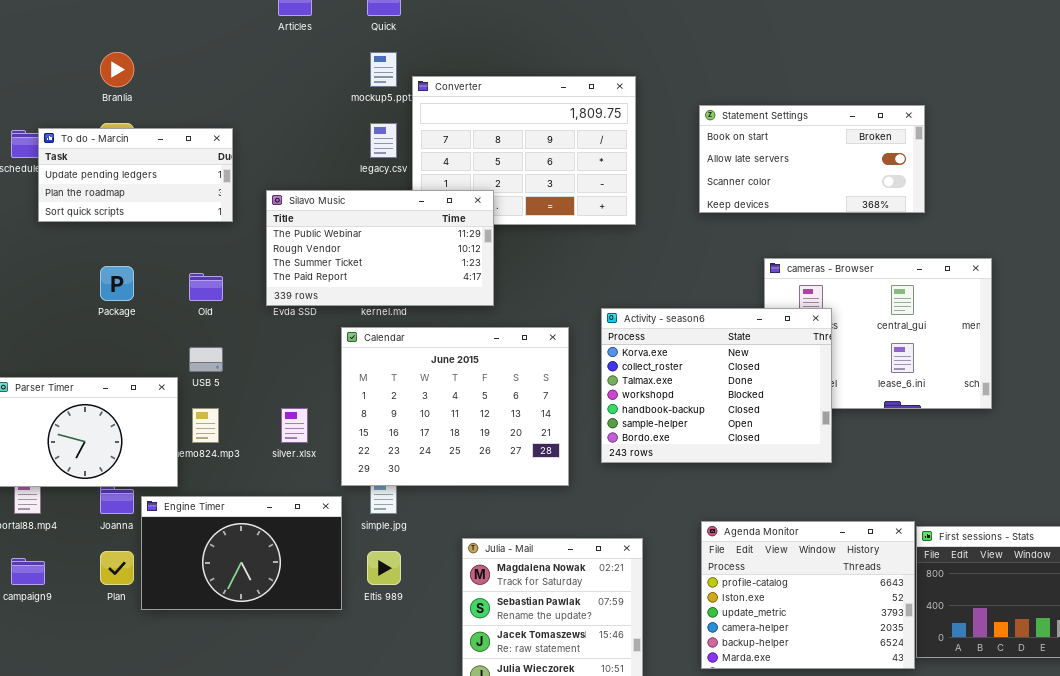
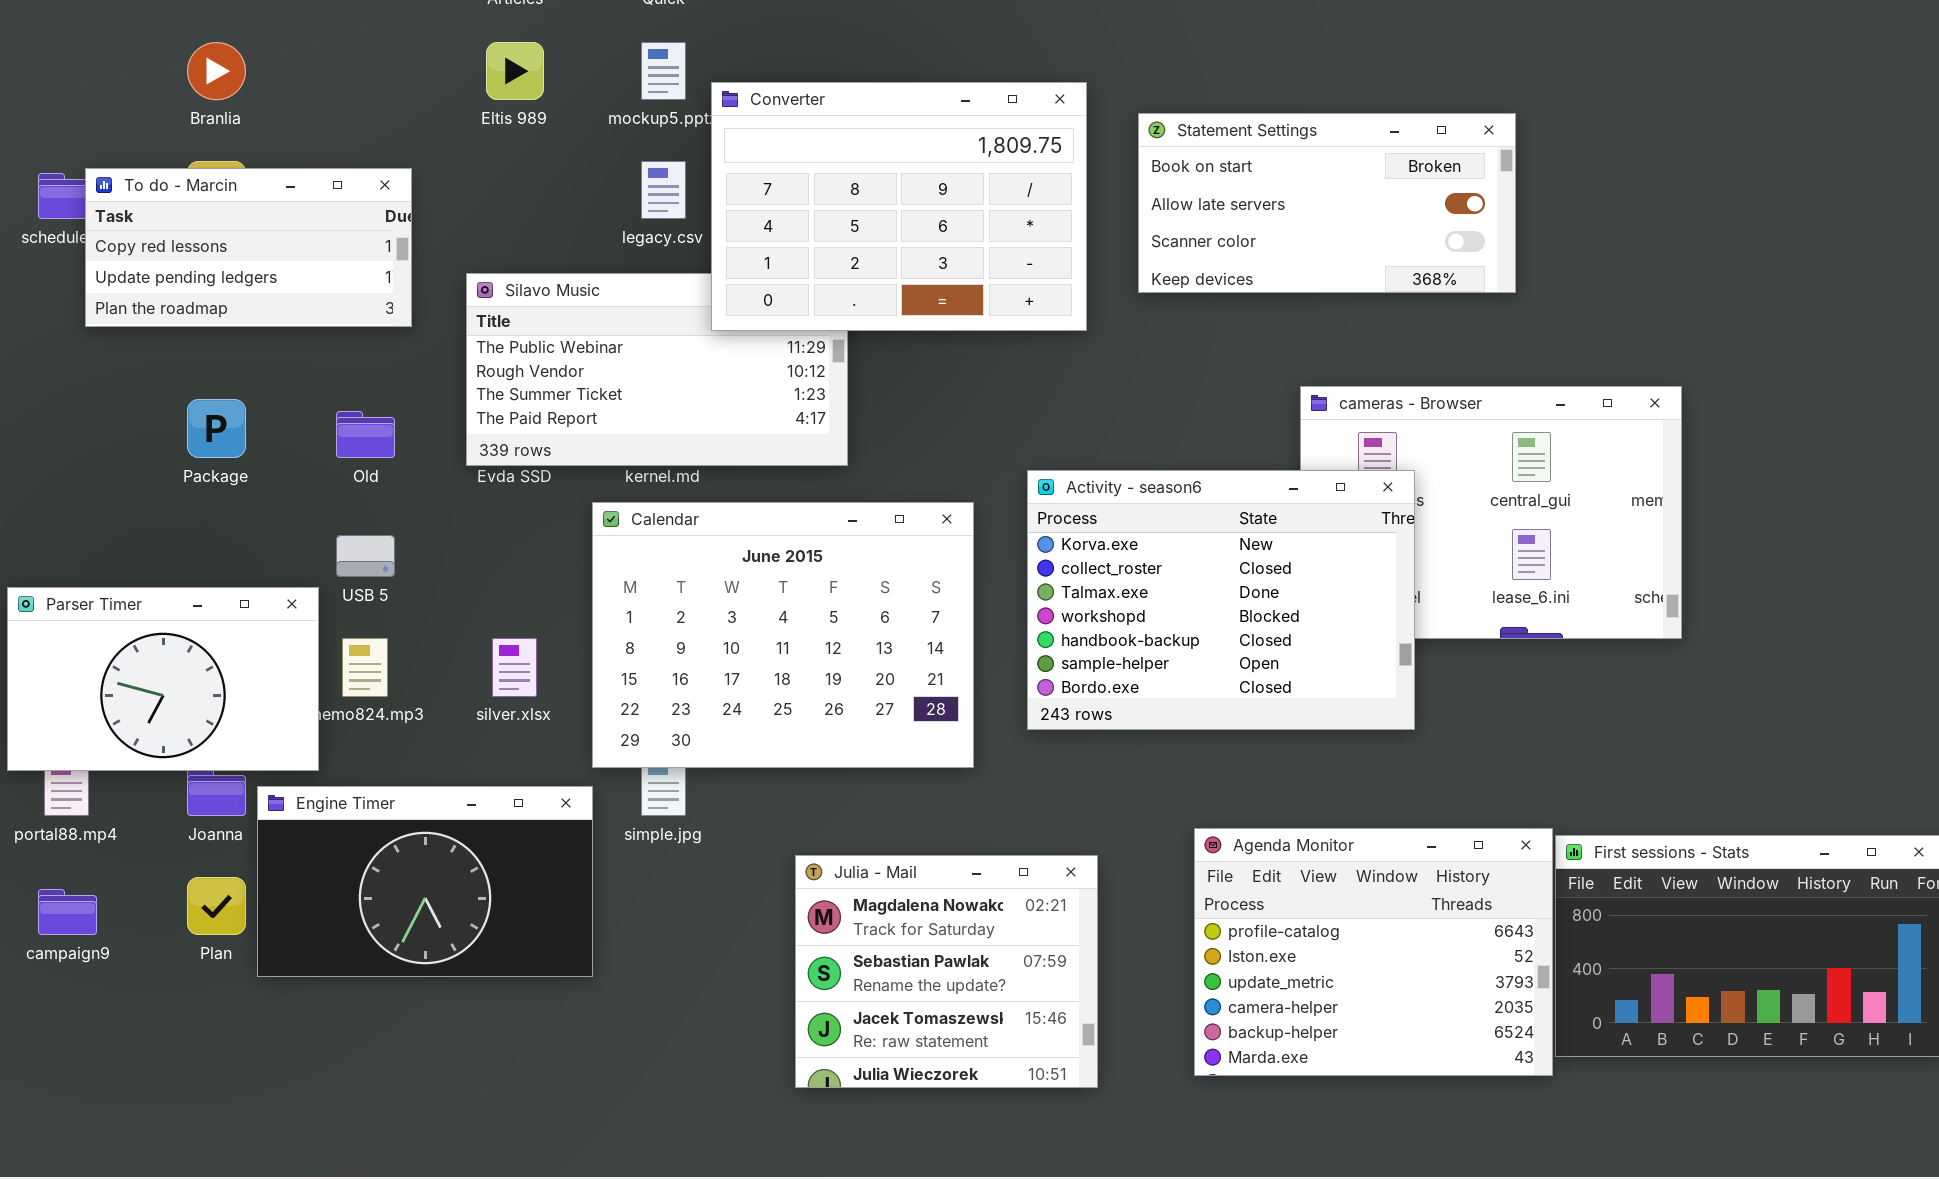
Converter: [412,76,636,225] -> [711,82,1087,331], raised
Statement Settings: [699,105,925,213] -> [1138,113,1516,293], moved
To do - Marcin: [38,128,233,222] -> [85,168,412,327], scrolled up 1 row
Eltis 989: [367,551,401,585] -> [486,42,544,100], moved

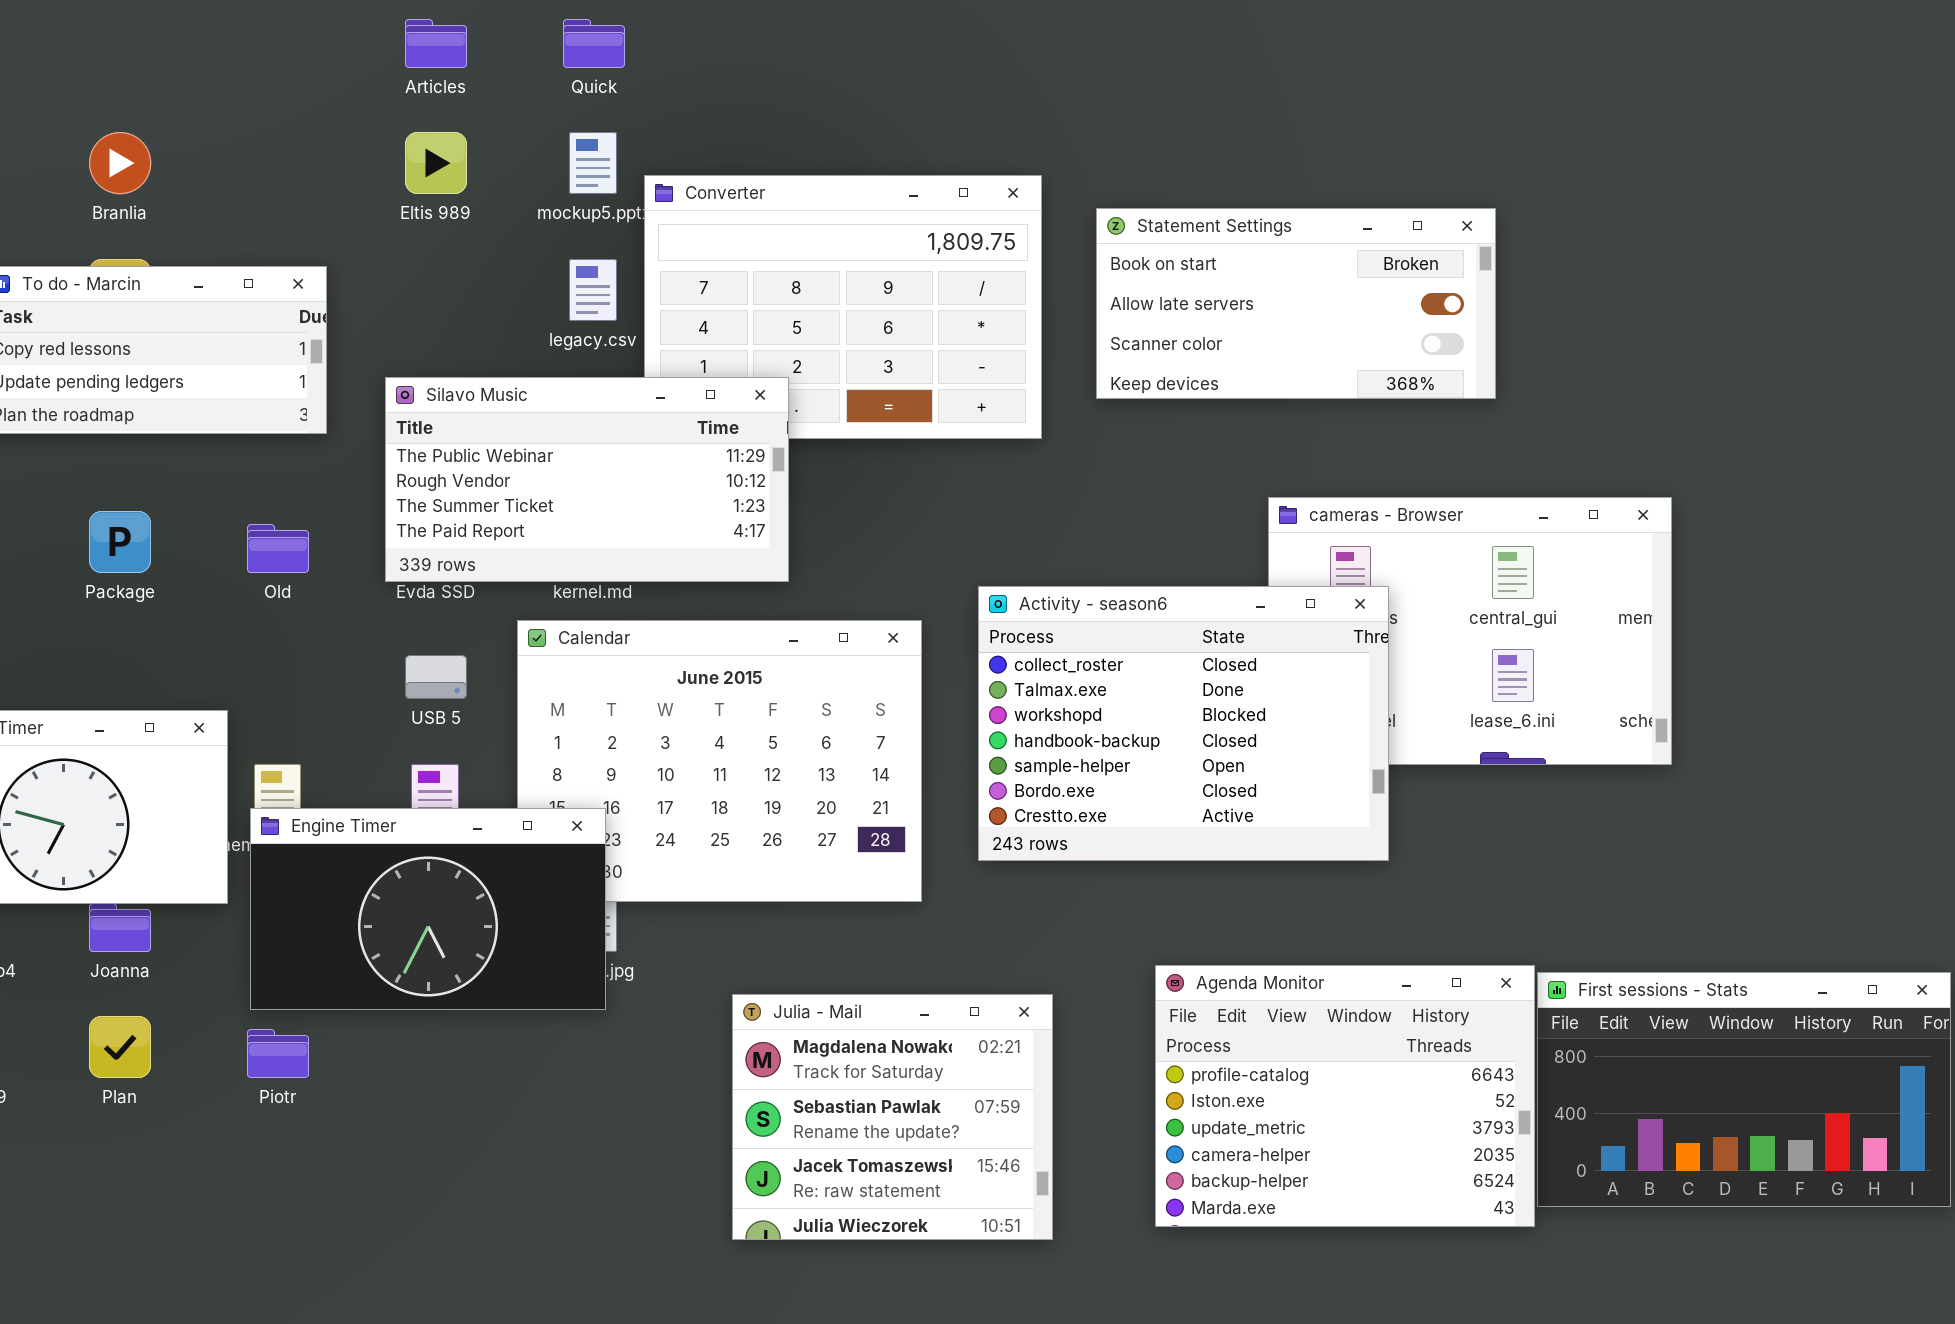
Silavo Music: [466,273,848,466] -> [385,377,789,582], raised
Activity - season6: [1027,470,1415,730] -> [978,586,1389,861], scrolled down 1 row
USB 5: [336,535,395,577] -> [405,655,467,699], moved
Engine Timer: [257,786,593,977] -> [250,808,606,1010], moved

